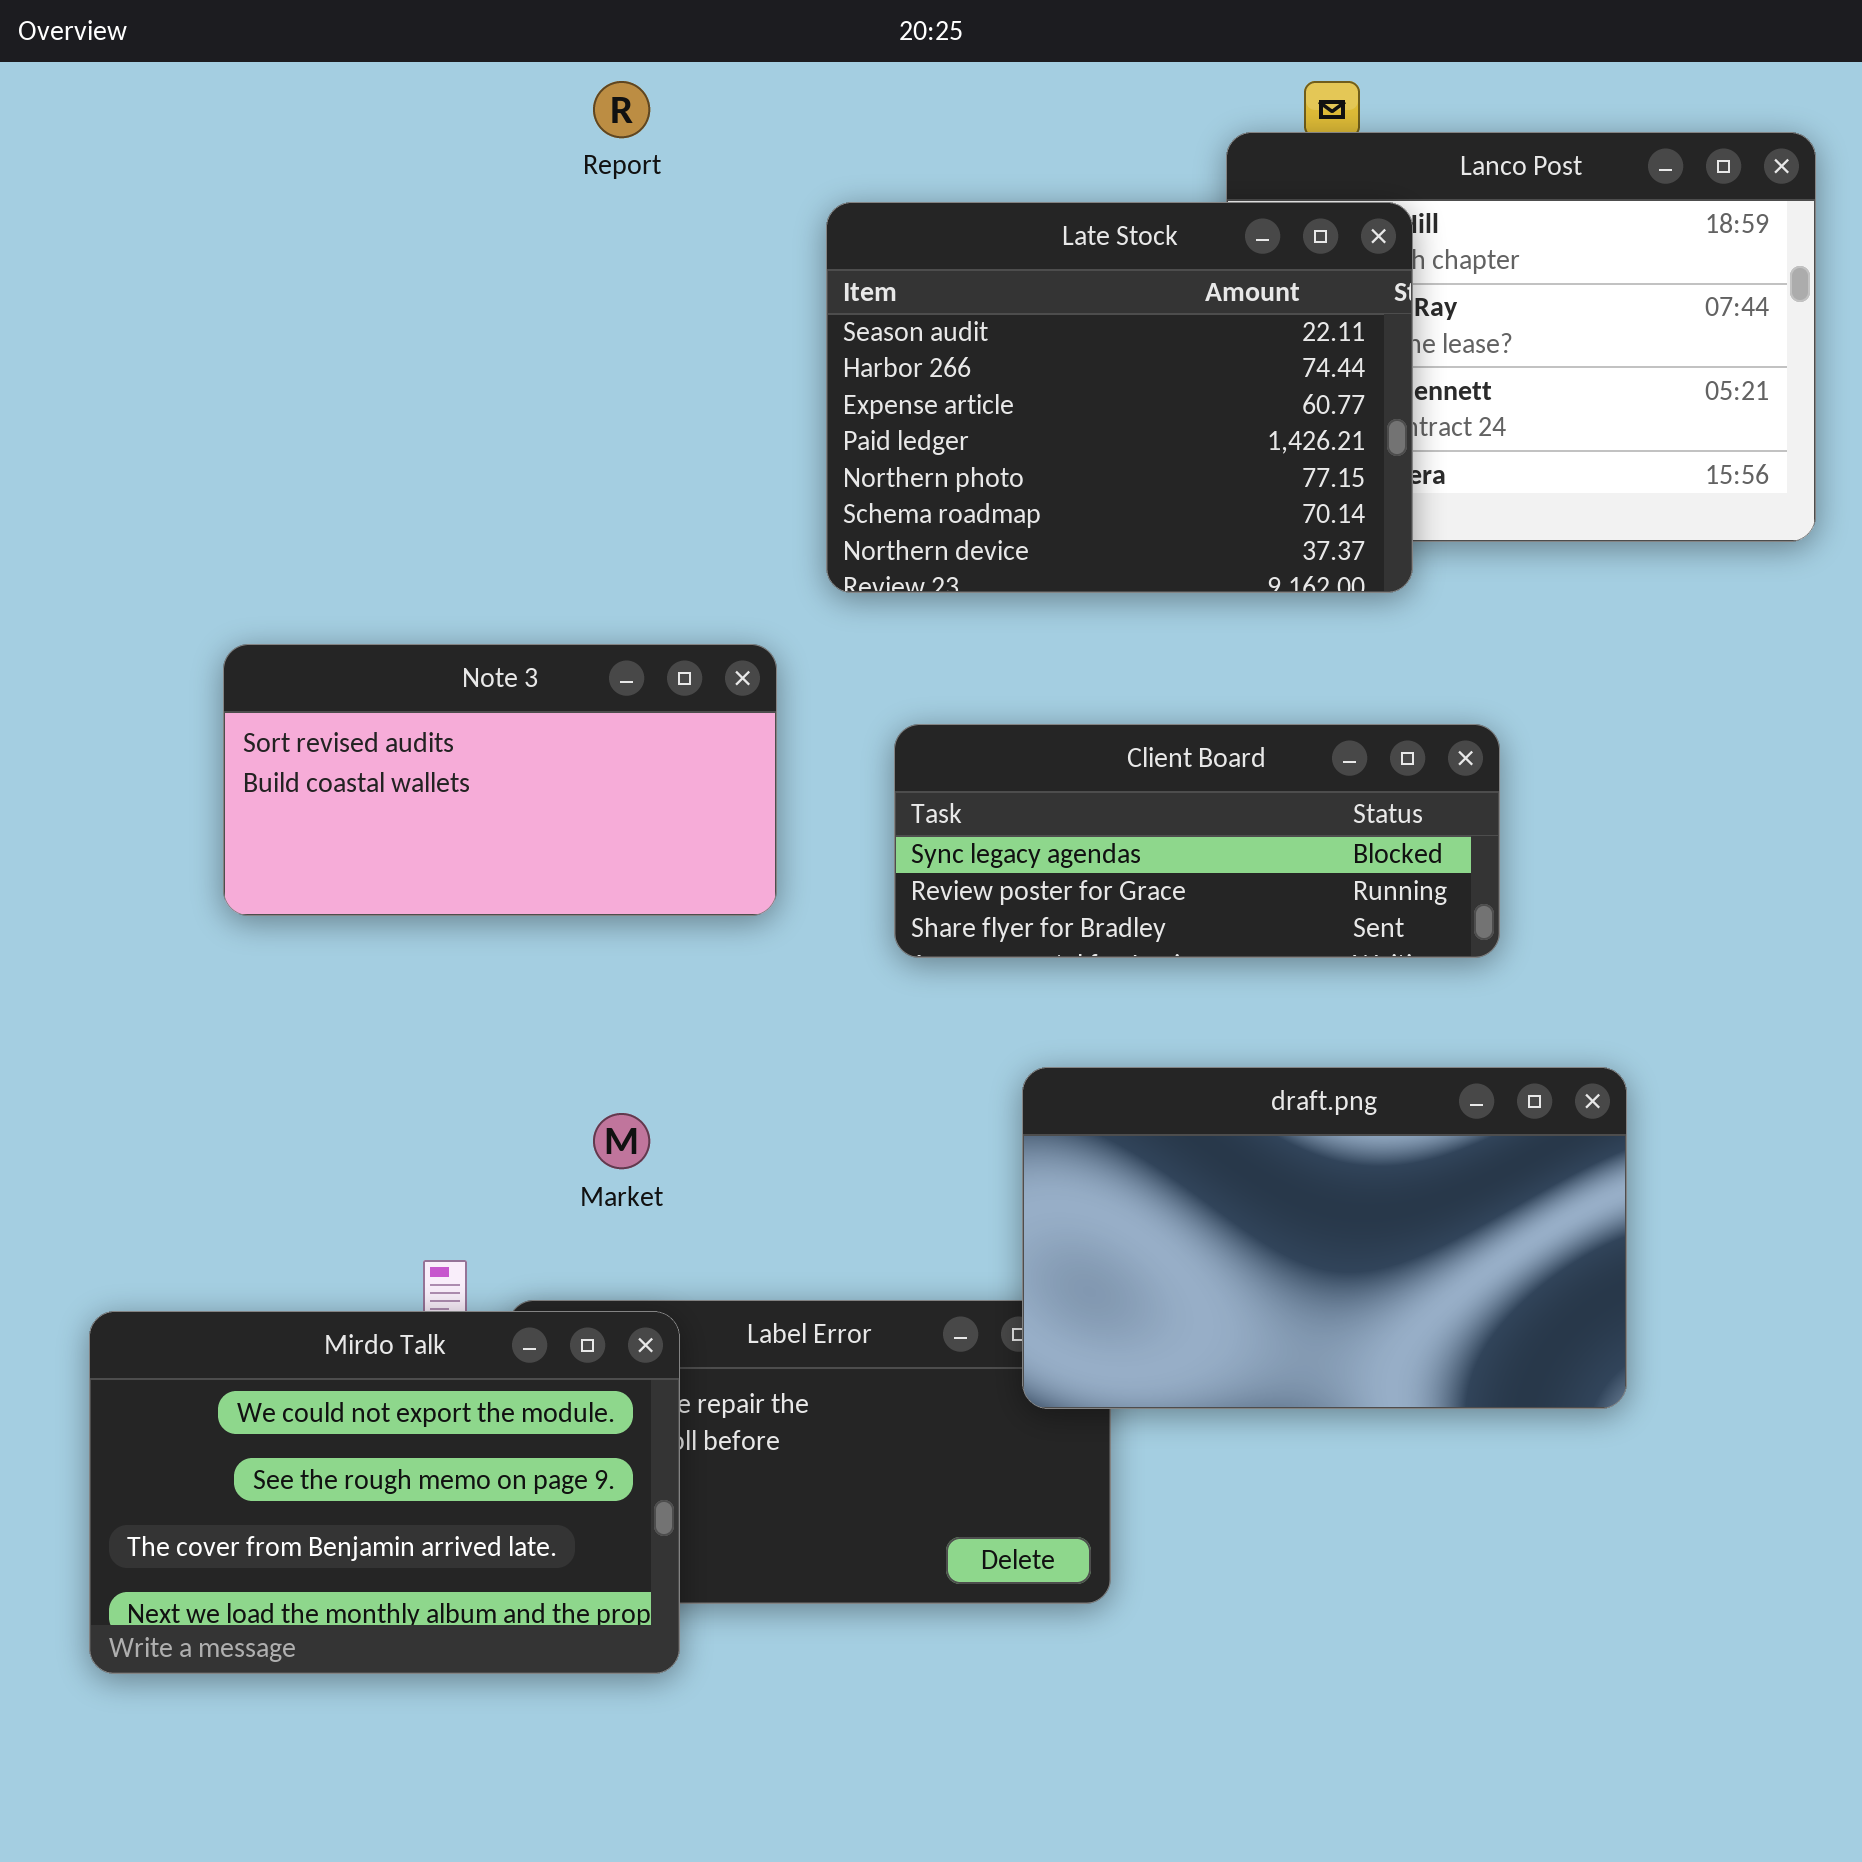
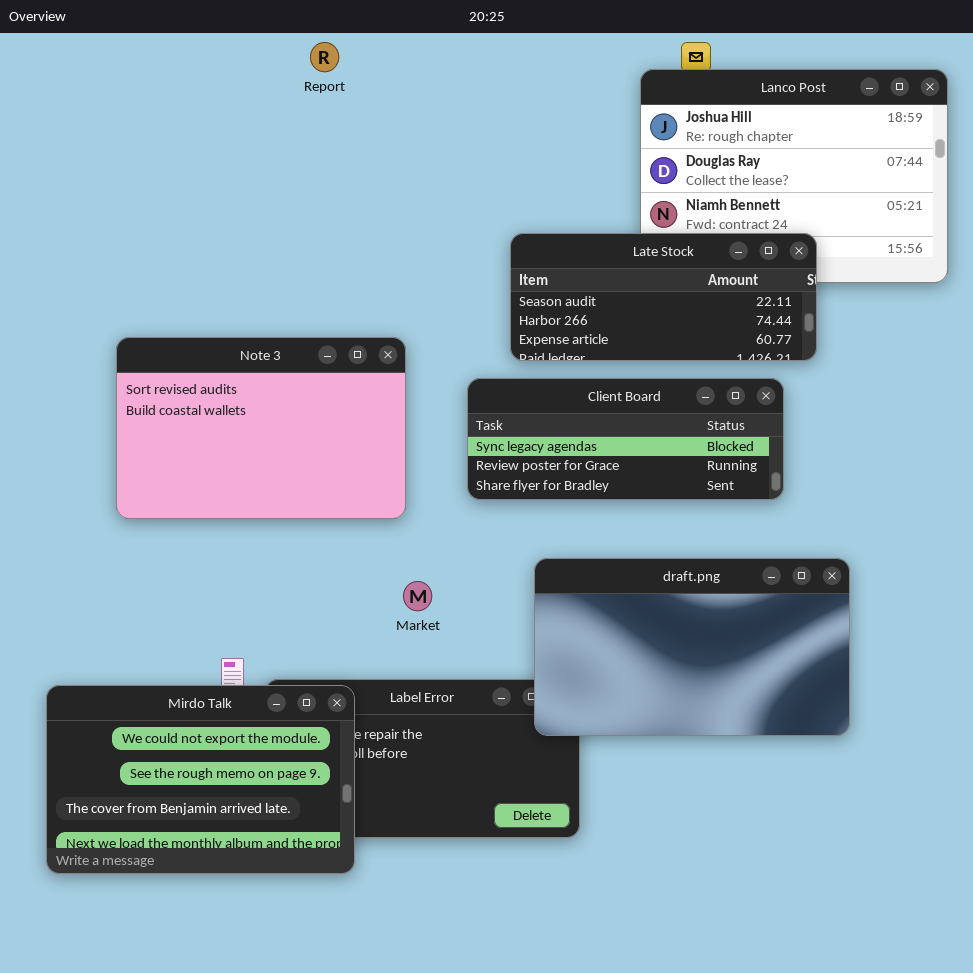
Late Stock: [826,202,1413,593] -> [510,233,817,361], moved, resized
Note 3: [223,644,777,916] -> [116,337,406,519], resized
Market: [593,1113,650,1169] -> [403,581,432,611], moved

